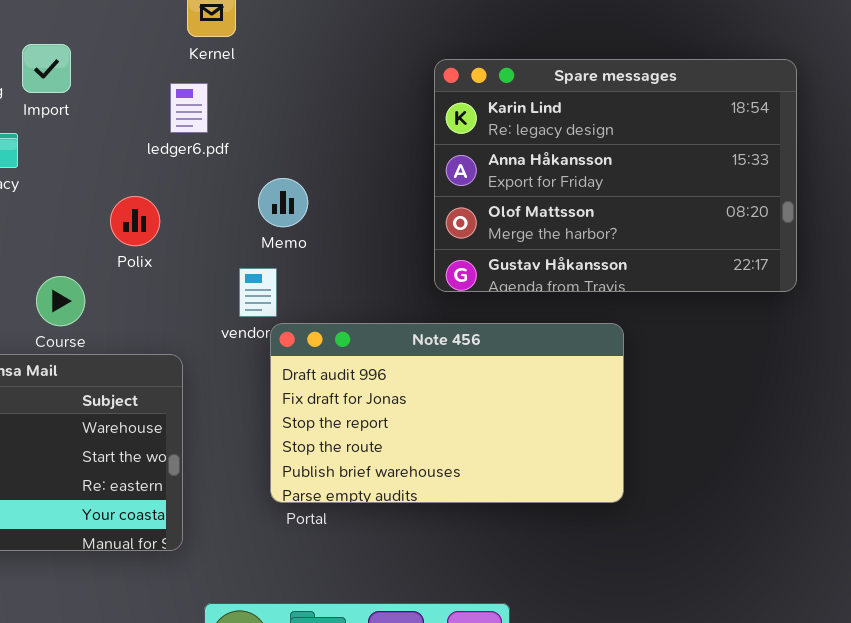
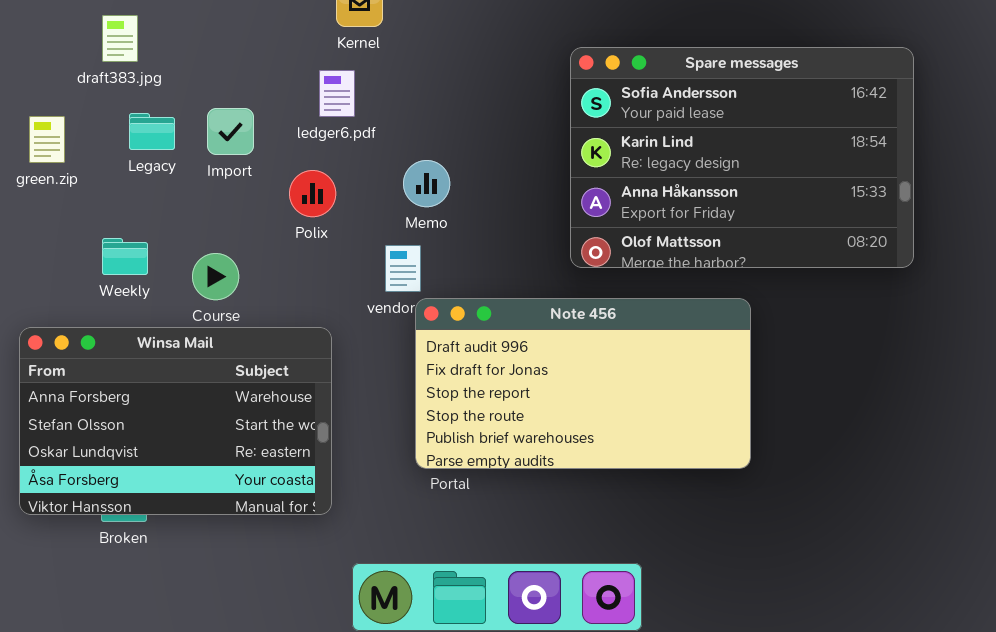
Import: [22,44,71,93] -> [207,108,254,155], moved
Spare messages: [434,59,797,292] -> [570,47,914,268], scrolled up 1 row
Polix: [110,196,160,246] -> [289,170,336,217], moved

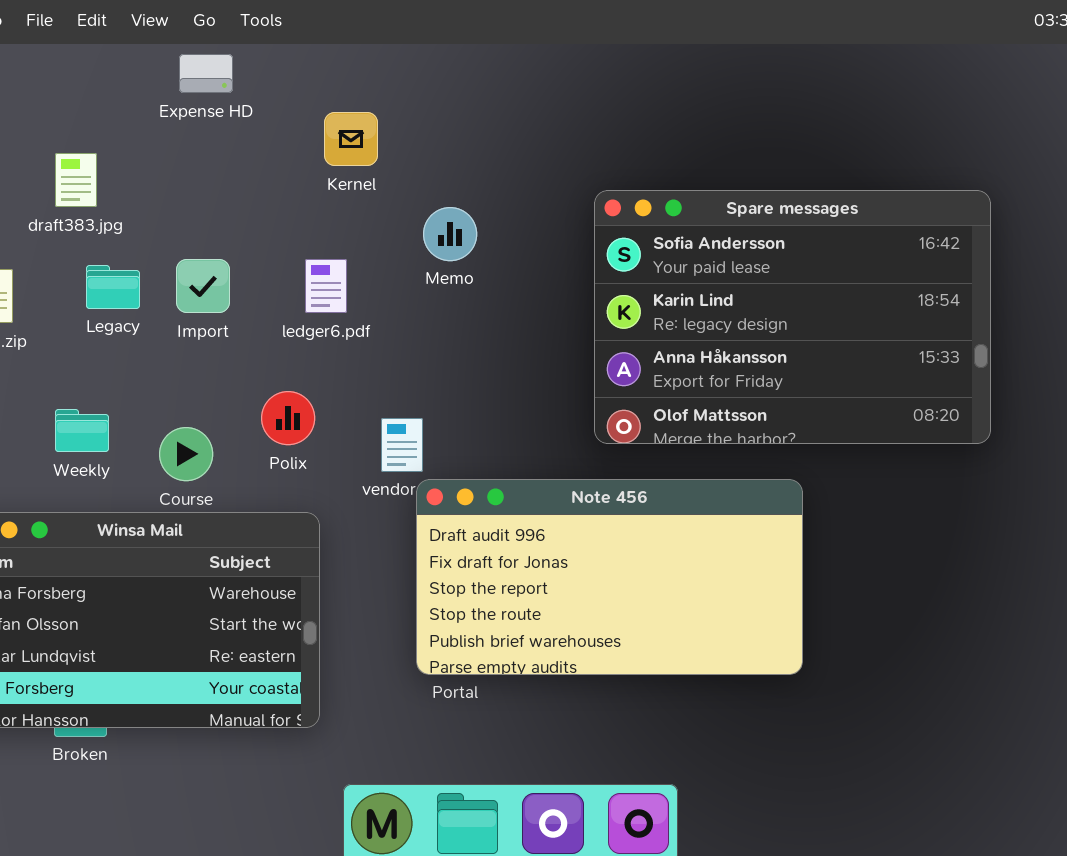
ledger6.pdf: [319,70,355,117] -> [305,259,347,313], moved
Memo: [403,160,450,207] -> [423,207,477,261], moved
Polix: [289,170,336,217] -> [261,391,315,445], moved

